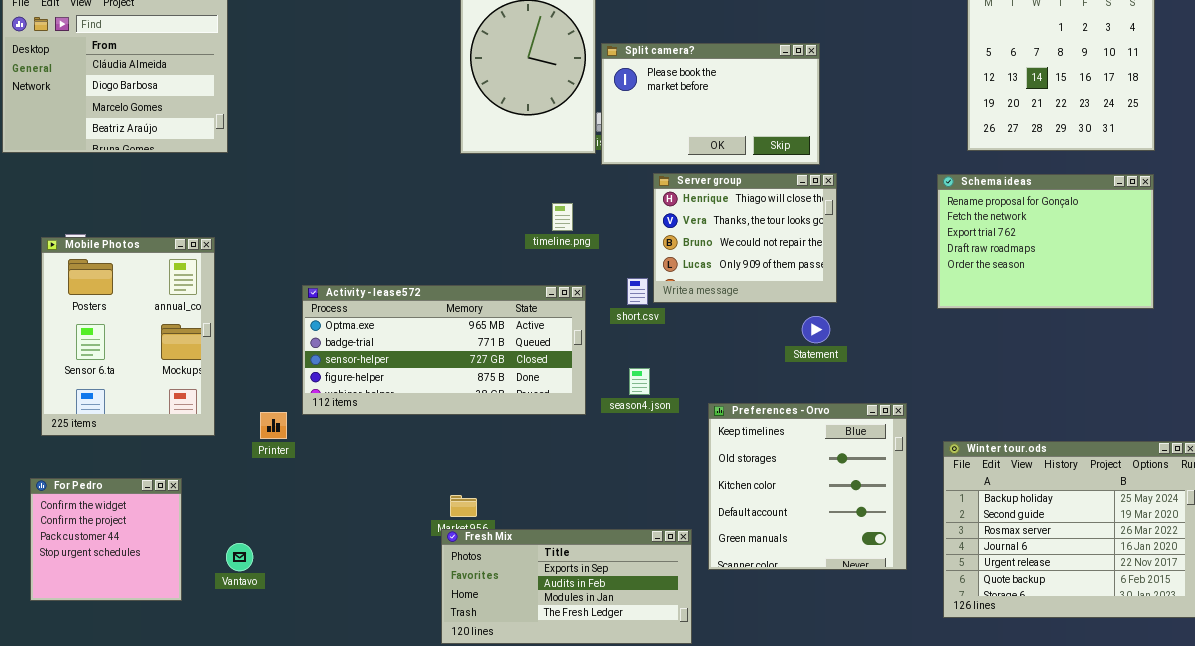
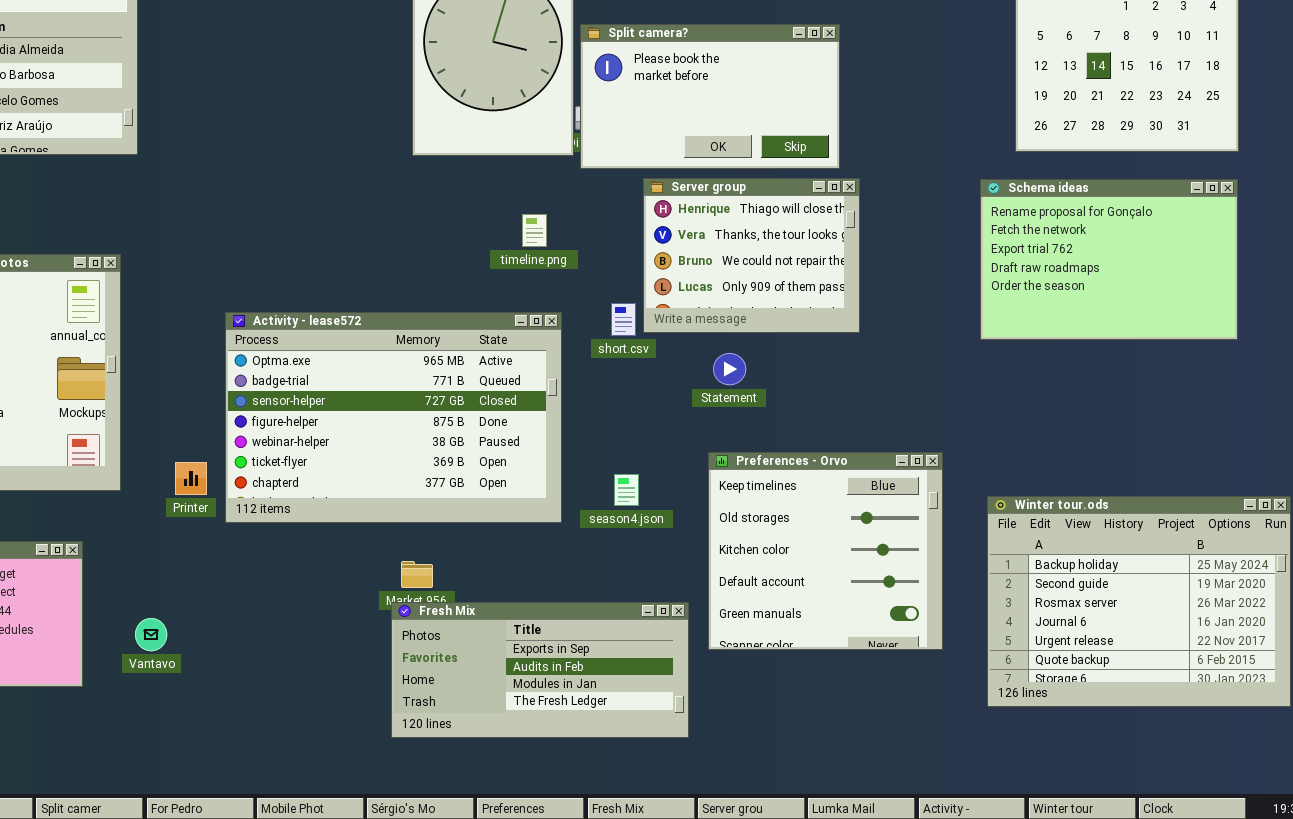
Activity - lease572: [302,285,586,415] -> [225,312,562,523], resized
Statement: [802,316,830,343] -> [713,353,746,385], moved
season4.json: [629,368,650,395] -> [614,474,639,506], moved

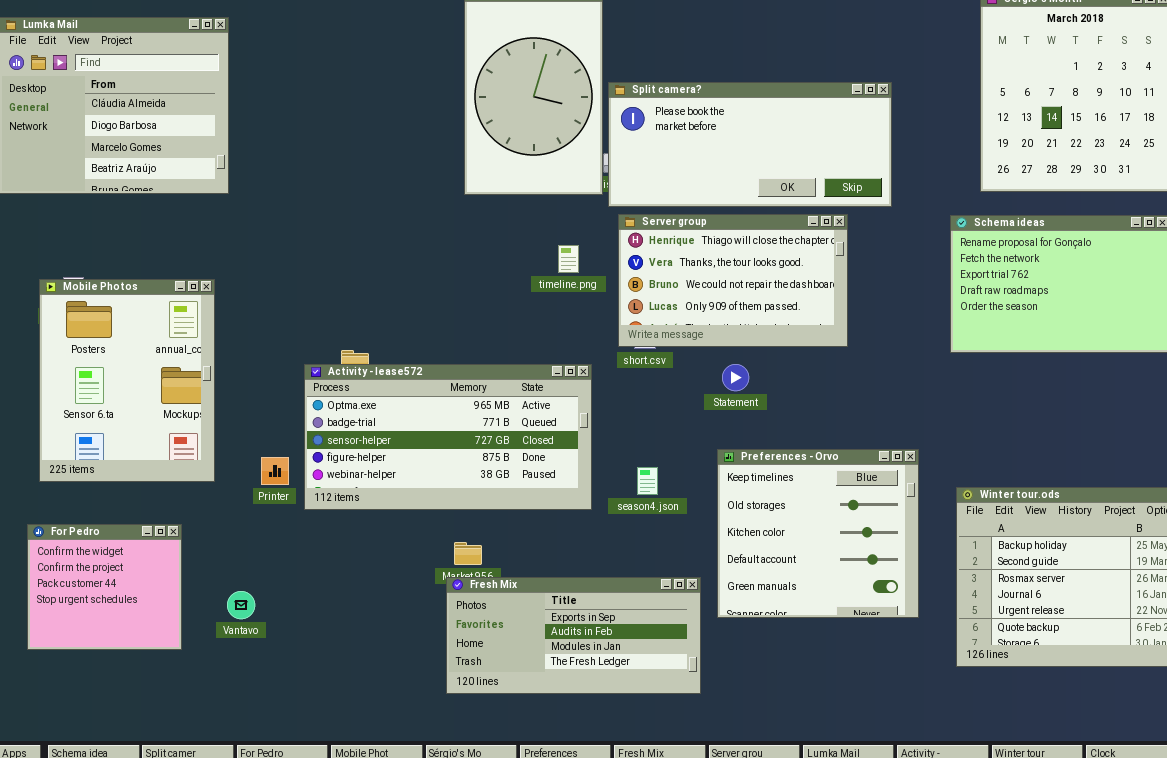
Split camera?: [580,24,840,169] -> [608,82,892,207], resized
Server group: [643,178,860,333] -> [618,214,848,347], resized
Activity - lease572: [225,312,562,523] -> [304,364,592,510], resized

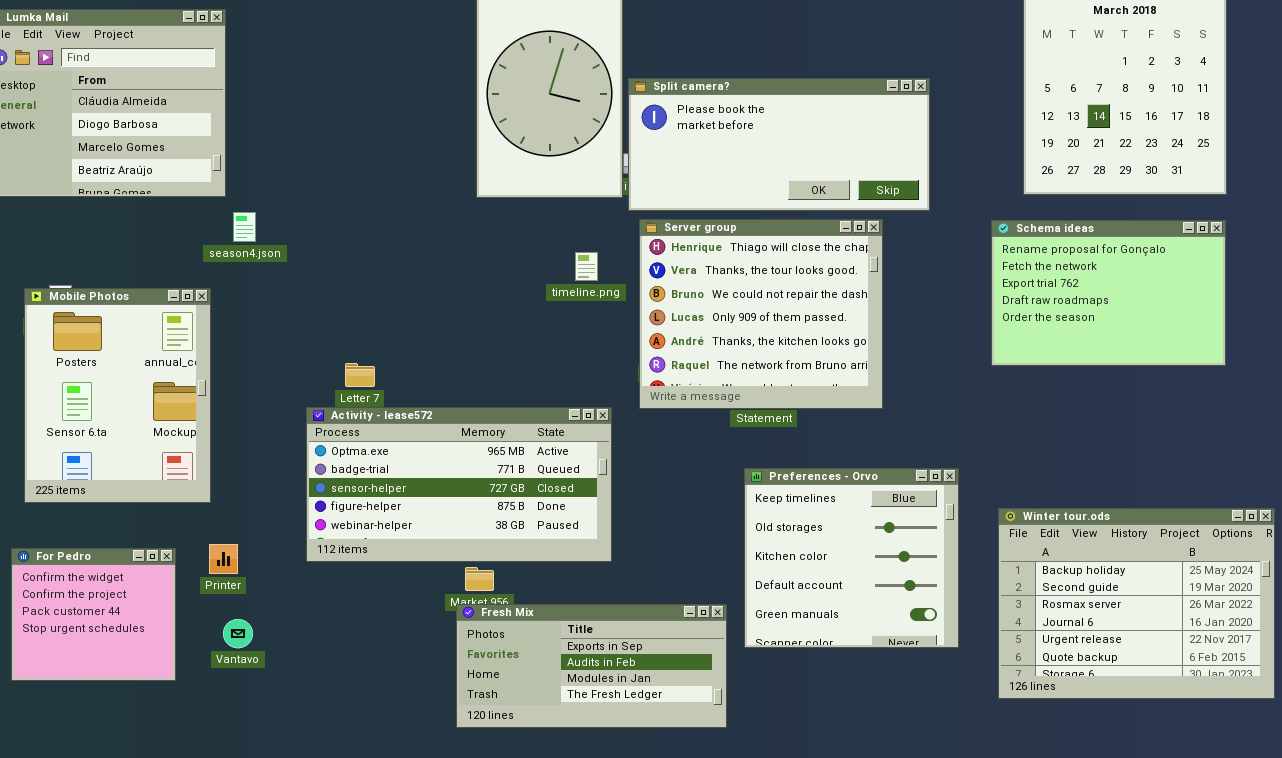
Server group: [618,214,848,347] -> [639,219,883,409], resized
Activity - lease572: [304,364,592,510] -> [306,407,612,562], moved
Printer: [261,457,289,485] -> [209,544,238,574], moved
season4.json: [637,467,658,495] -> [233,212,256,242], moved

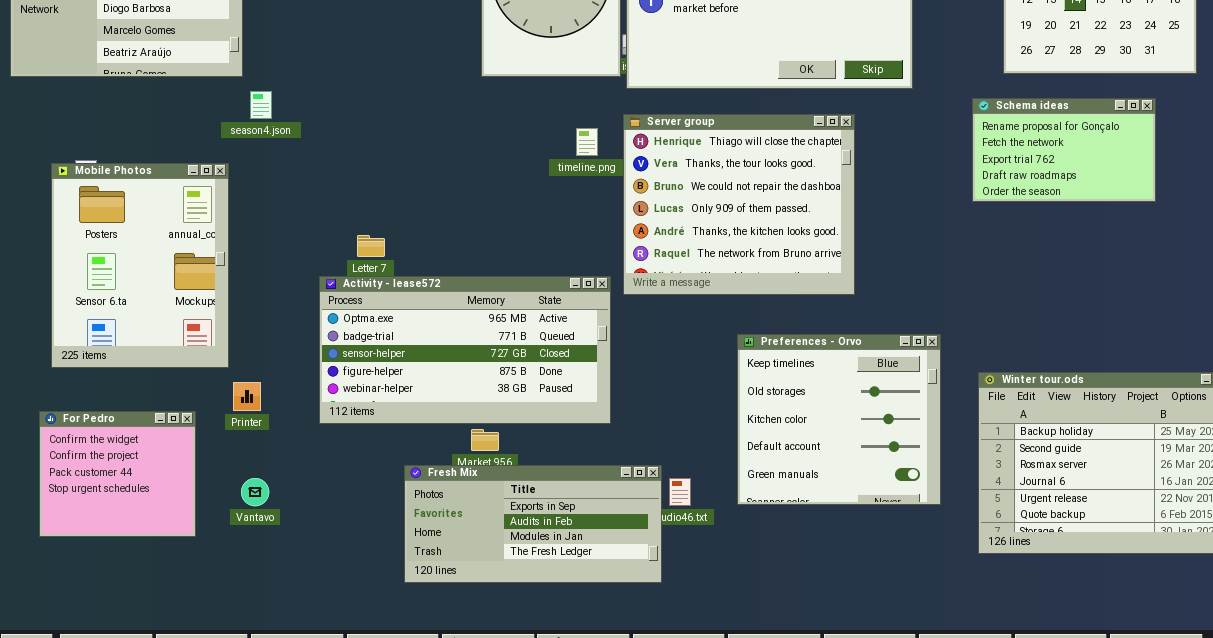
Server group: [639,219,883,409] -> [623,114,855,295], moved
Schema ideas: [991,220,1226,366] -> [972,98,1156,202], resized
Printer: [209,544,238,574] -> [233,382,261,411], moved
Fresh Mix: [456,604,727,728] -> [404,465,662,583], moved

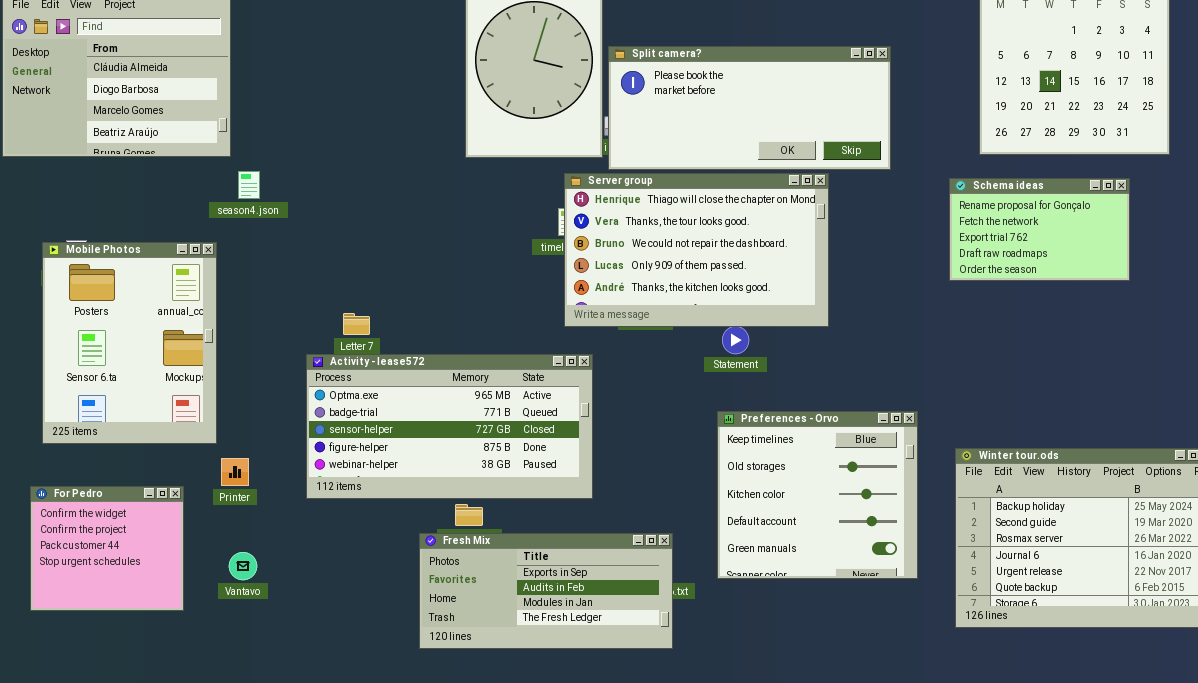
Server group: [623,114,855,295] -> [564,173,829,327], moved, resized
Fresh Mix: [404,465,662,583] -> [419,533,673,649], moved

